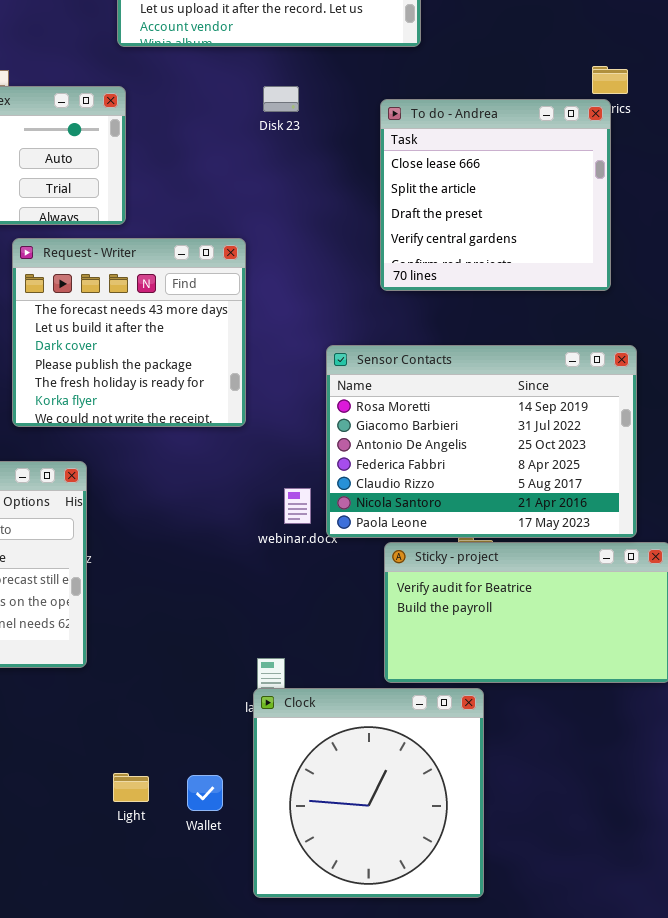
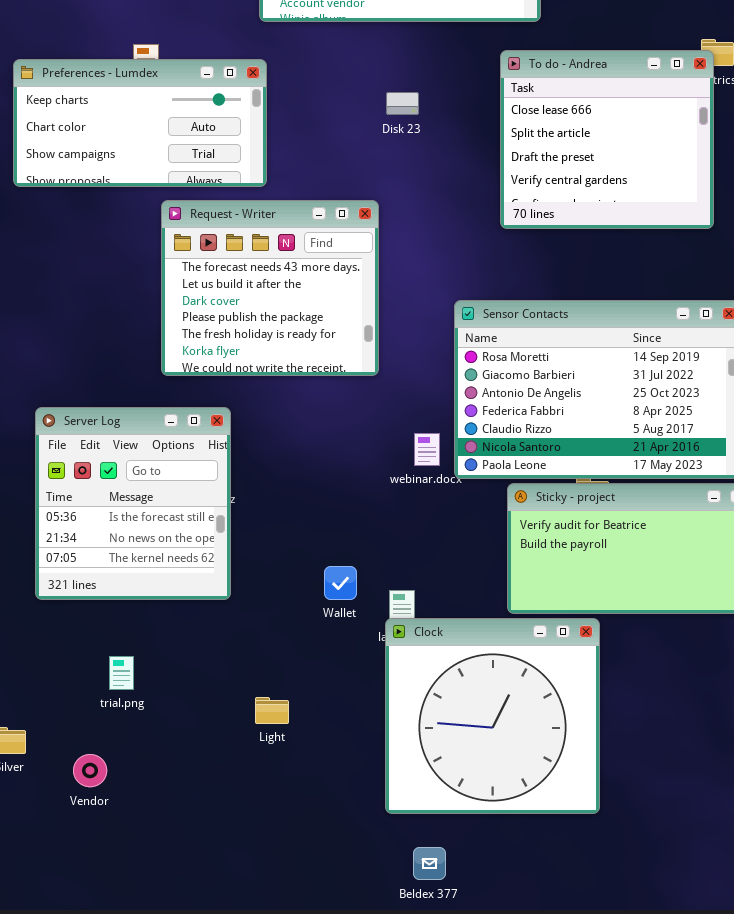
Disk 23: [263,86,299,112] -> [386,92,419,115], moved
To do - Andrea: [380,99,611,291] -> [500,50,714,229], moved
Wallet: [187,775,223,811] -> [324,566,357,600], moved

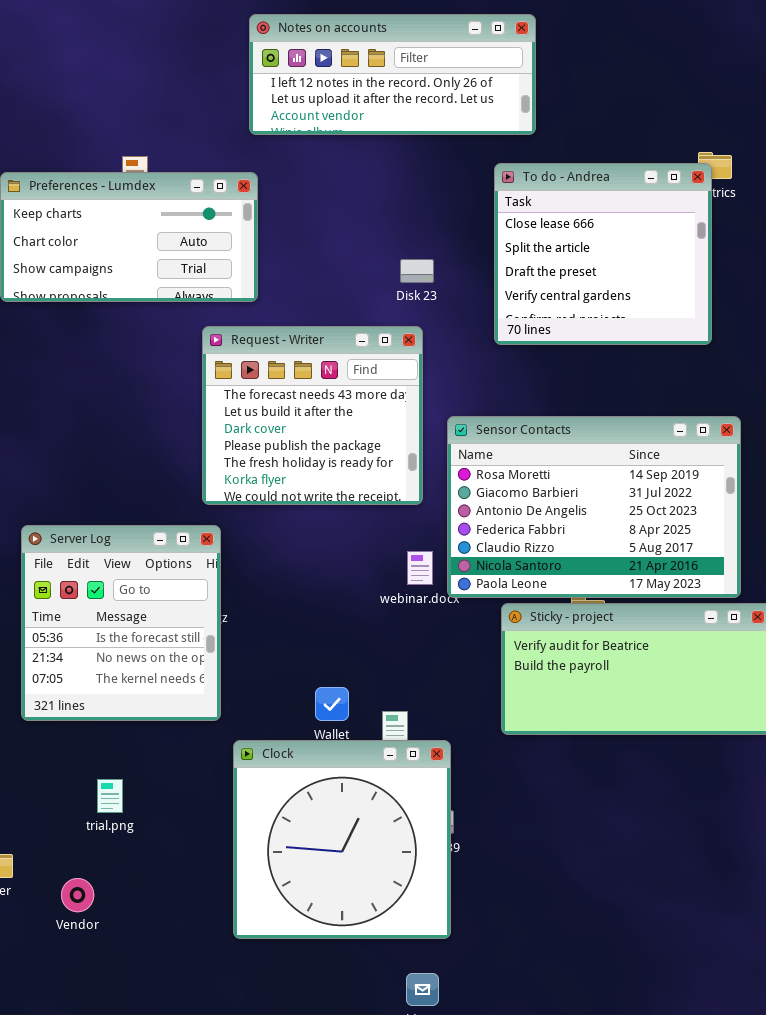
Disk 23: [386,92,419,115] -> [400,259,434,283], moved
Request - Writer: [161,200,379,376] -> [202,326,423,505], moved
Clock: [385,618,600,814] -> [233,740,451,939], moved

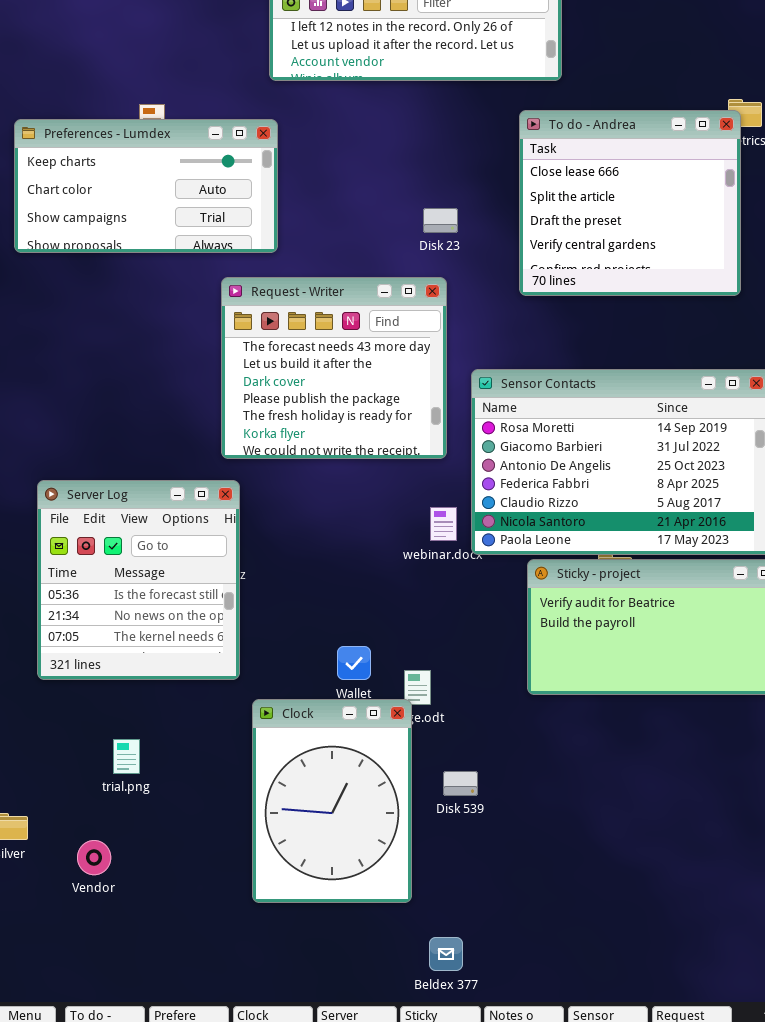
Clock: [233,740,451,939] -> [252,699,412,903], resized

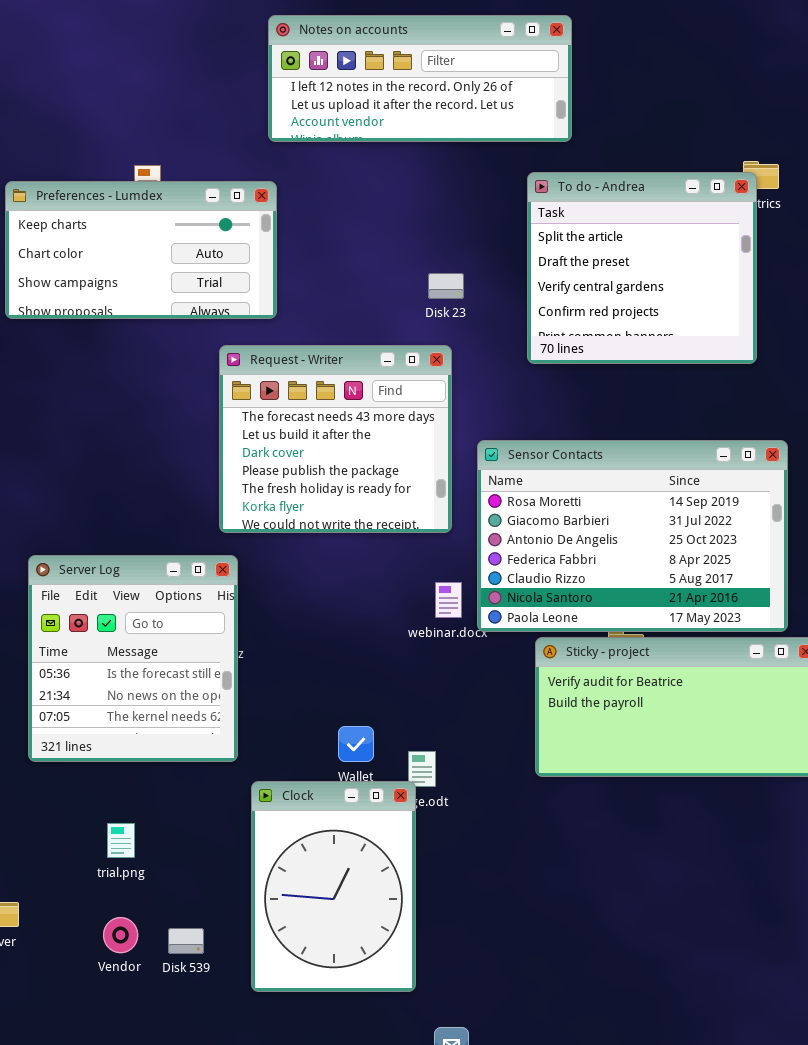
To do - Andrea: [519,110,741,296] -> [527,172,757,364], scrolled down 1 row
Disk 539: [443,771,478,796] -> [168,928,204,954], moved
Vendor: [77,840,111,875] -> [103,917,138,953], moved

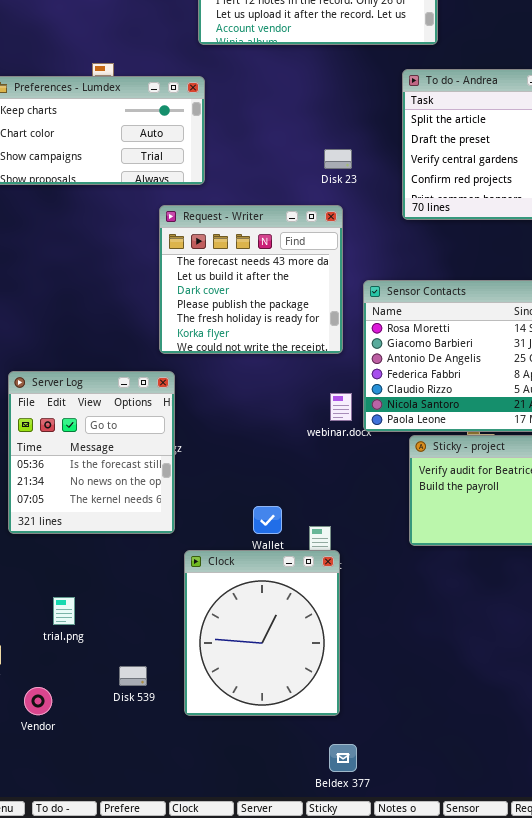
Clock: [251,781,416,992] -> [184,550,340,716], resized
trial.png: [107,823,135,858] -> [53,597,75,625], moved
Vendor: [103,917,138,953] -> [24,687,52,715], moved

